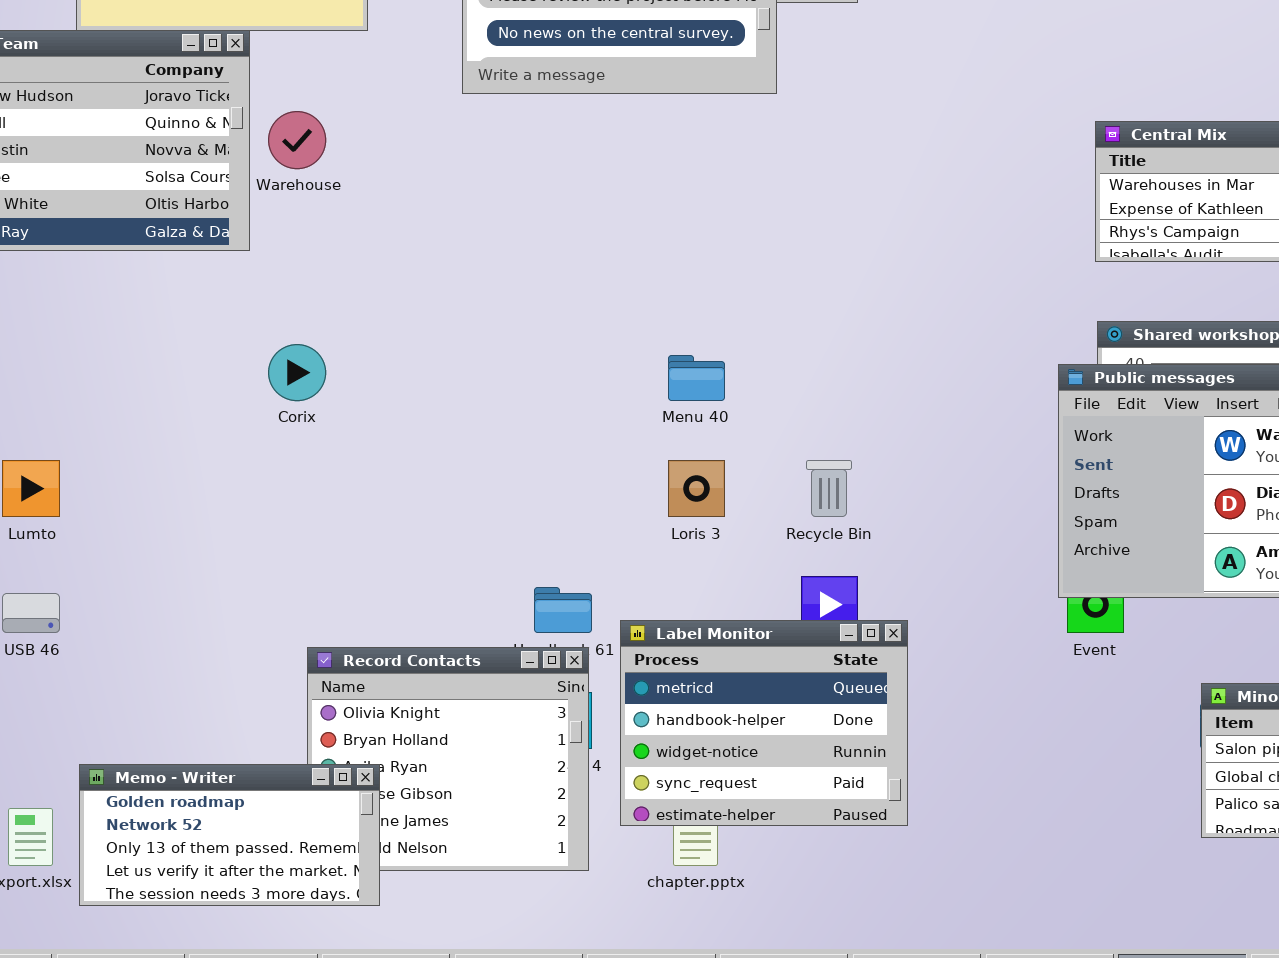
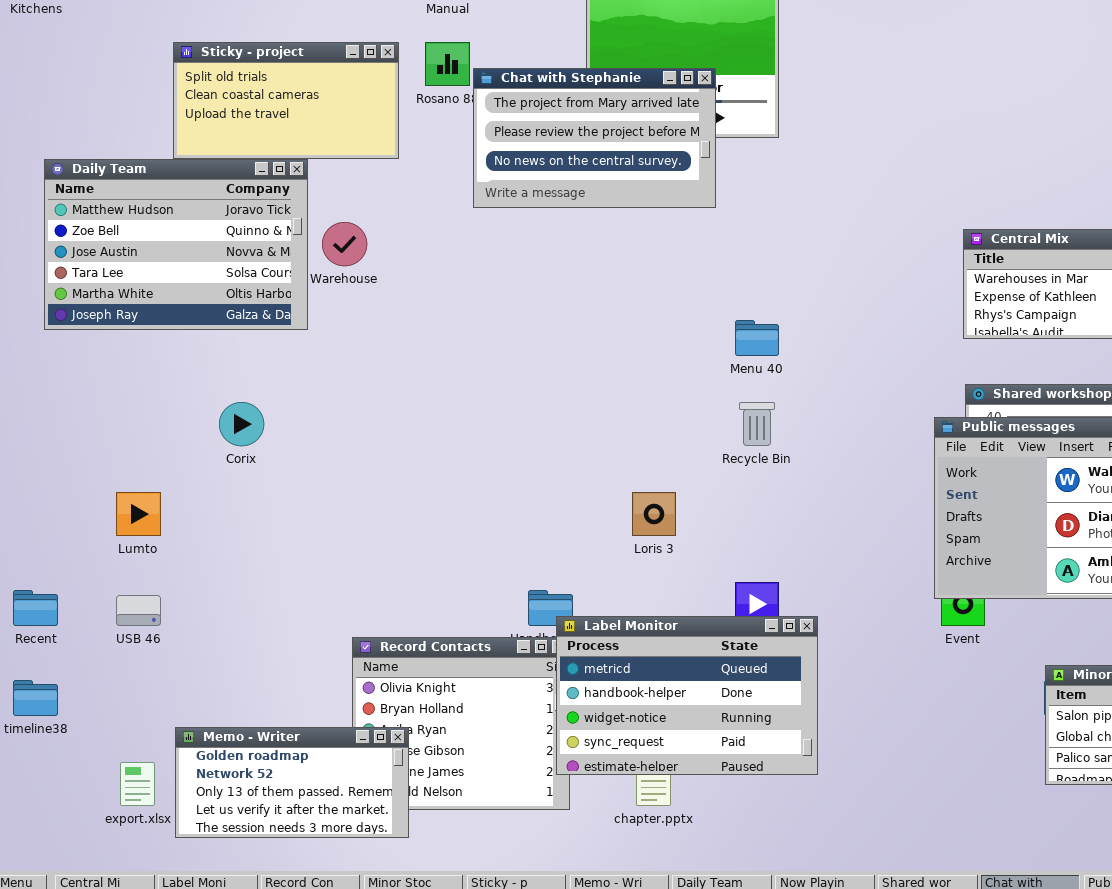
Corix: [268,344,326,401] -> [219,402,264,446], moved
Menu 40: [668,355,725,401] -> [735,320,779,356], moved
Recycle Bin: [806,460,852,517] -> [739,402,775,446], moved
Label Monitor: [620,620,908,826] -> [556,616,818,775], resized

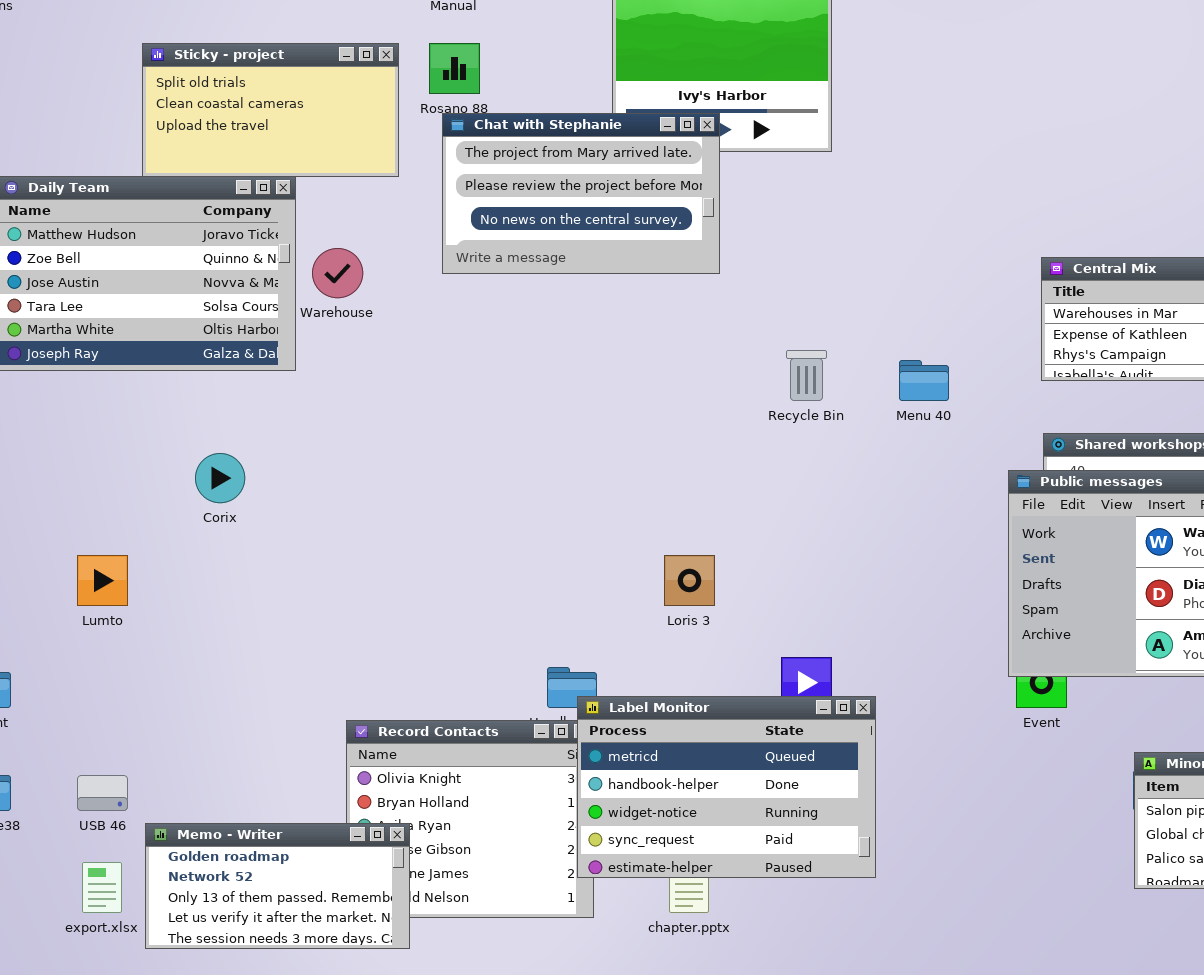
Chat with Stephanie: [473,68,716,208] -> [442,113,720,274], moved
Menu 40: [735,320,779,356] -> [899,360,949,401], moved
Recycle Bin: [739,402,775,446] -> [786,350,827,401], moved
USB 46: [116,595,161,626] -> [77,775,128,811], moved

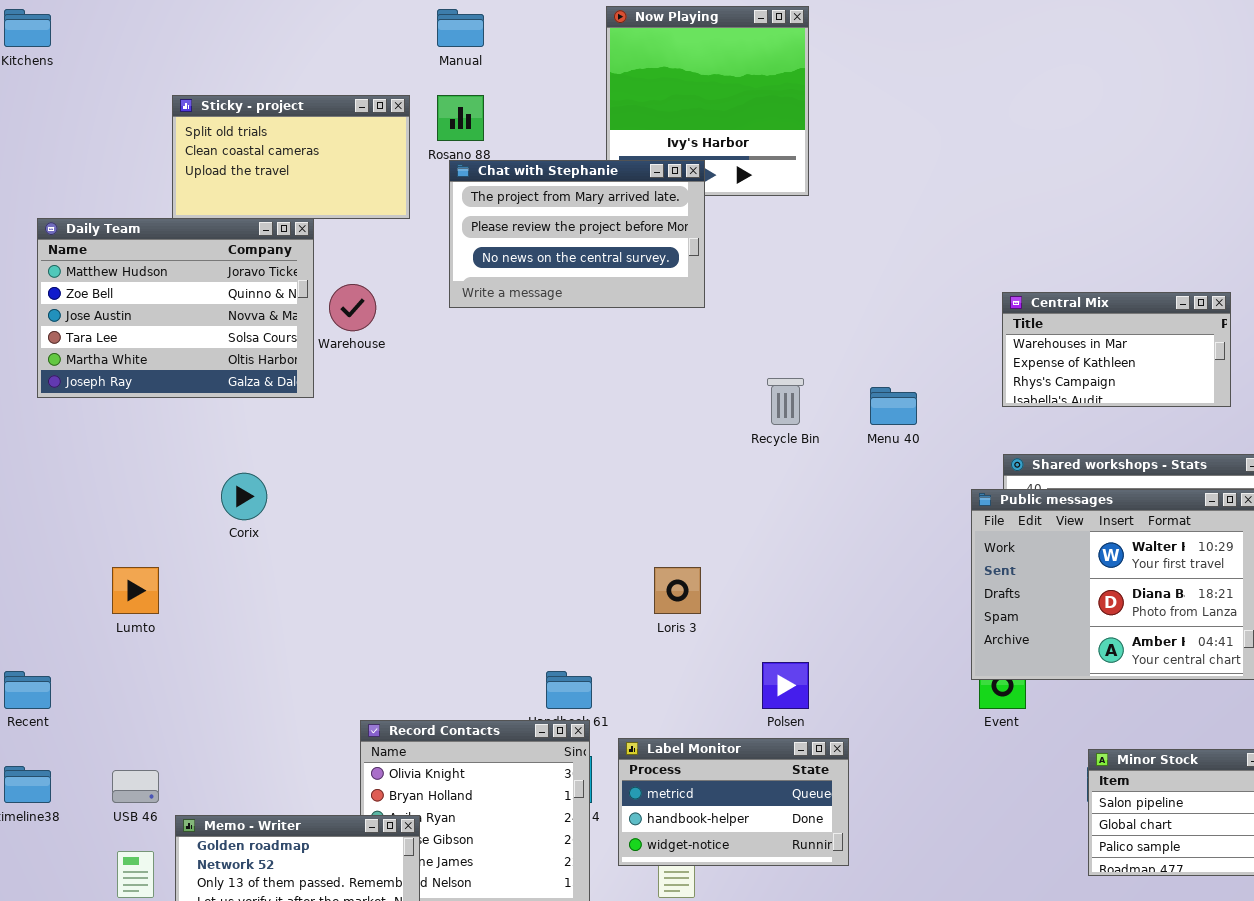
Label Monitor: [577,696,876,878] -> [618,738,849,866], resized

